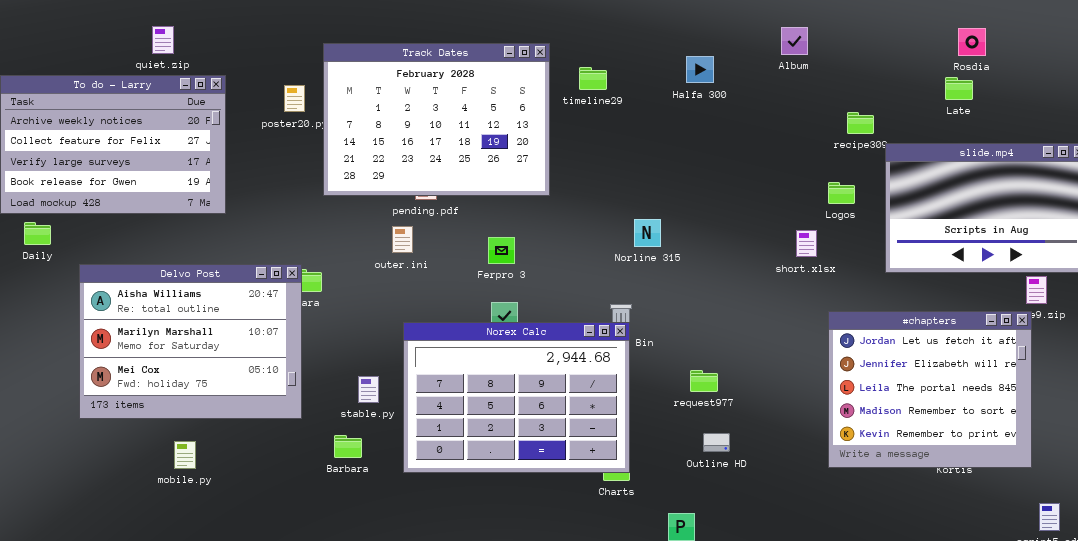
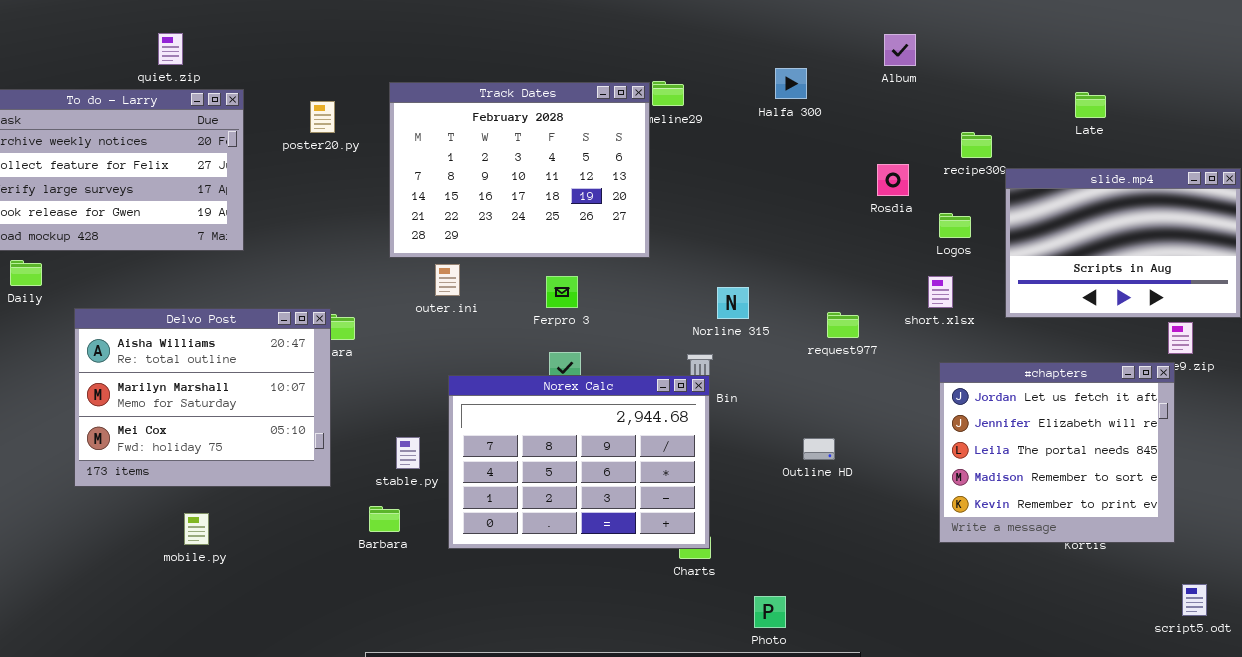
Rosdia: [958,28,986,56] -> [877,164,909,196], moved
Track Dates: [323,43,550,196] -> [389,82,650,258], moved
Norline 315: [634,219,661,247] -> [717,287,749,319], moved
short.xlsx: [796,230,817,257] -> [928,276,953,308], moved
request977: [690,370,718,392] -> [827,312,859,338], moved
Outline HD: [703,433,730,452] -> [803,438,835,460], moved

